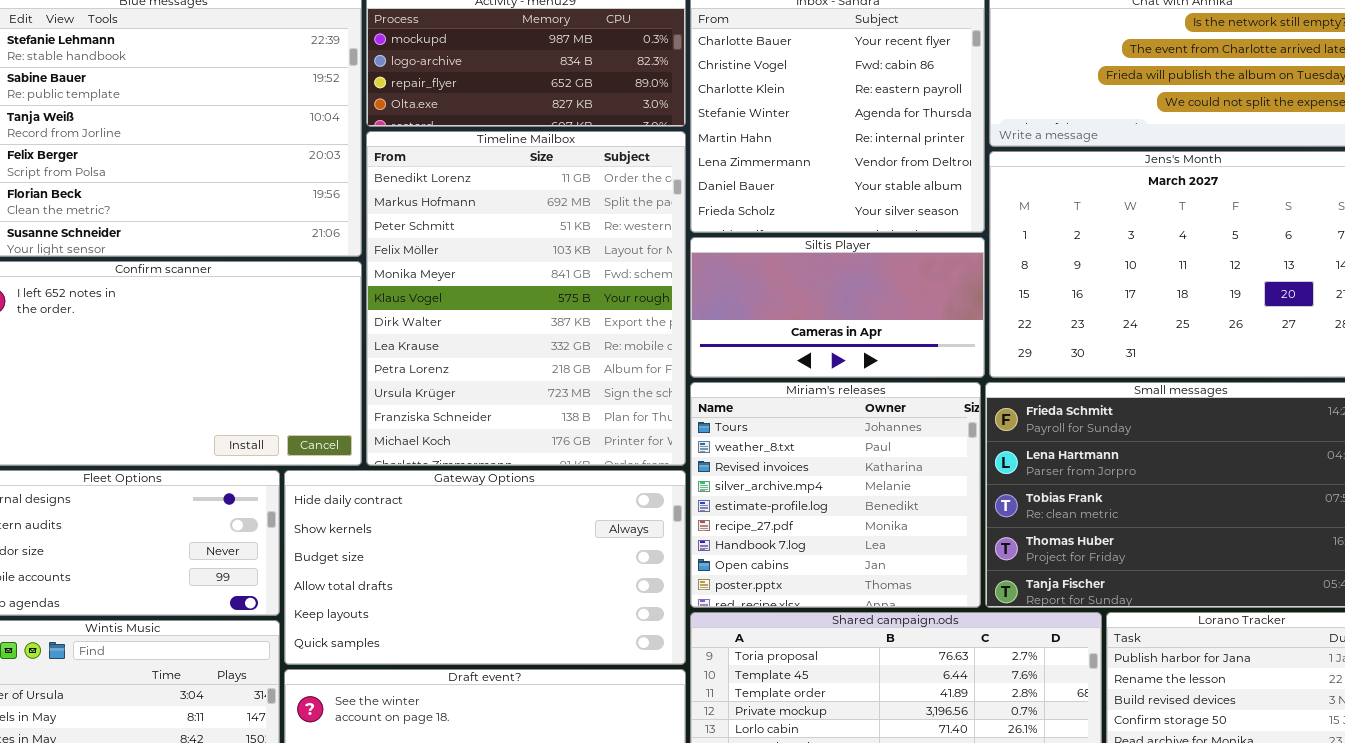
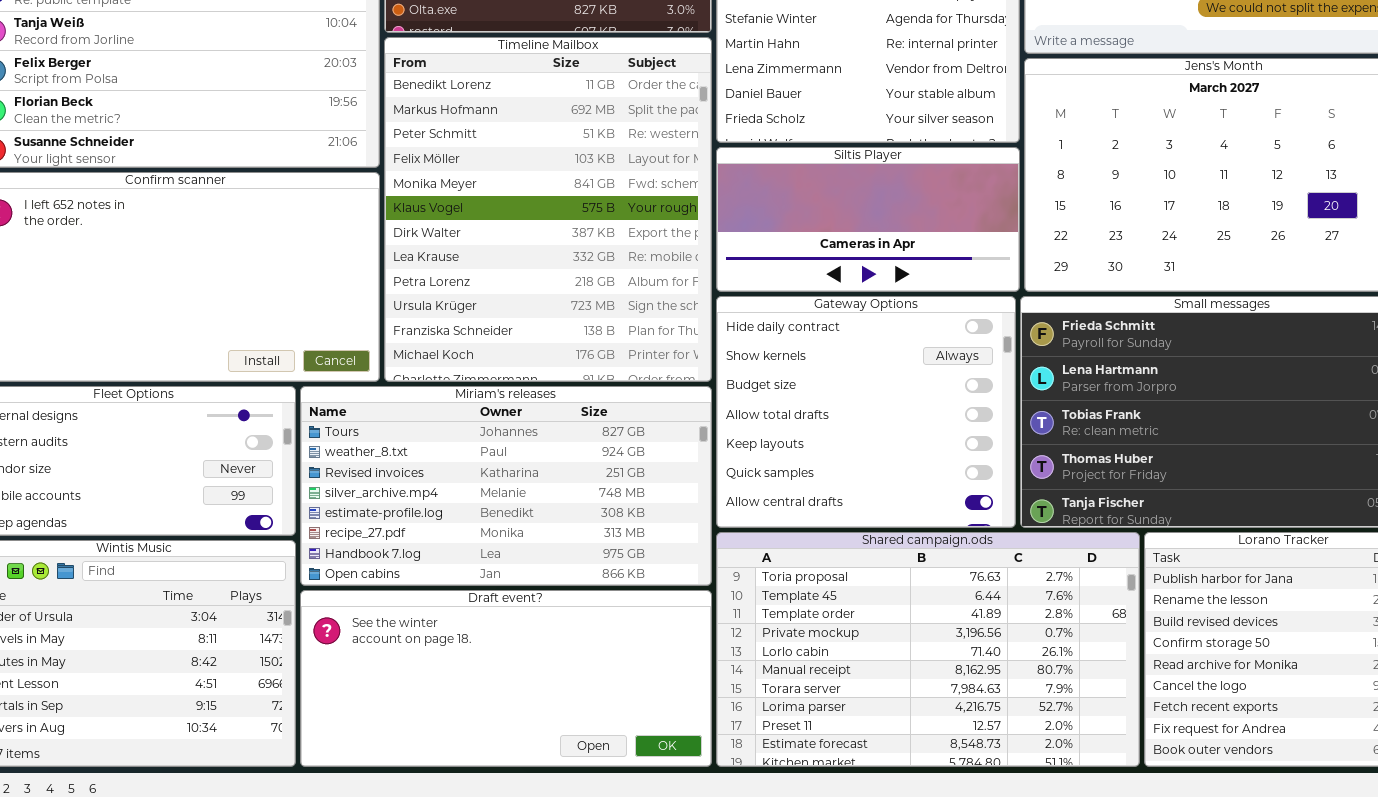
Miriam's releases: [690,382,981,608] -> [300,386,712,586], moved, resized
Gateway Options: [284,470,686,665] -> [716,296,1016,528], moved, resized

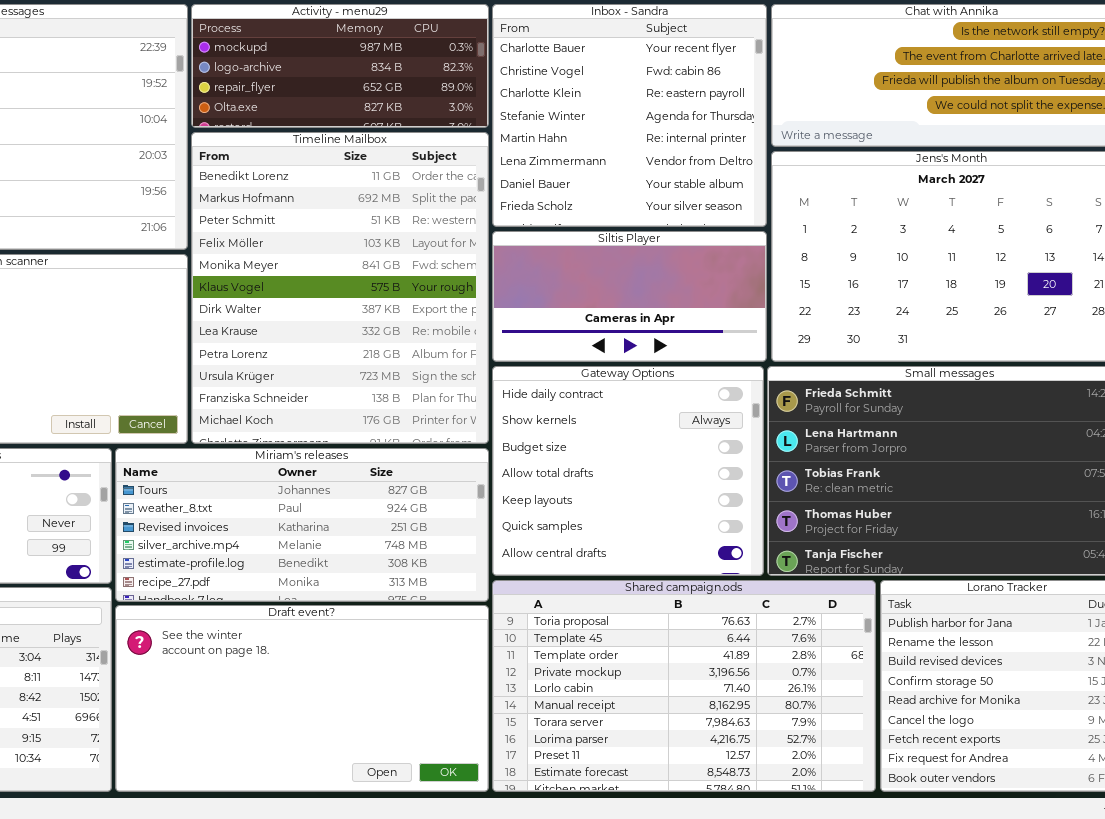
Miriam's releases: [300,386,712,586] -> [115,448,489,602], resized
Draft event?: [300,590,712,767] -> [115,605,489,792], resized

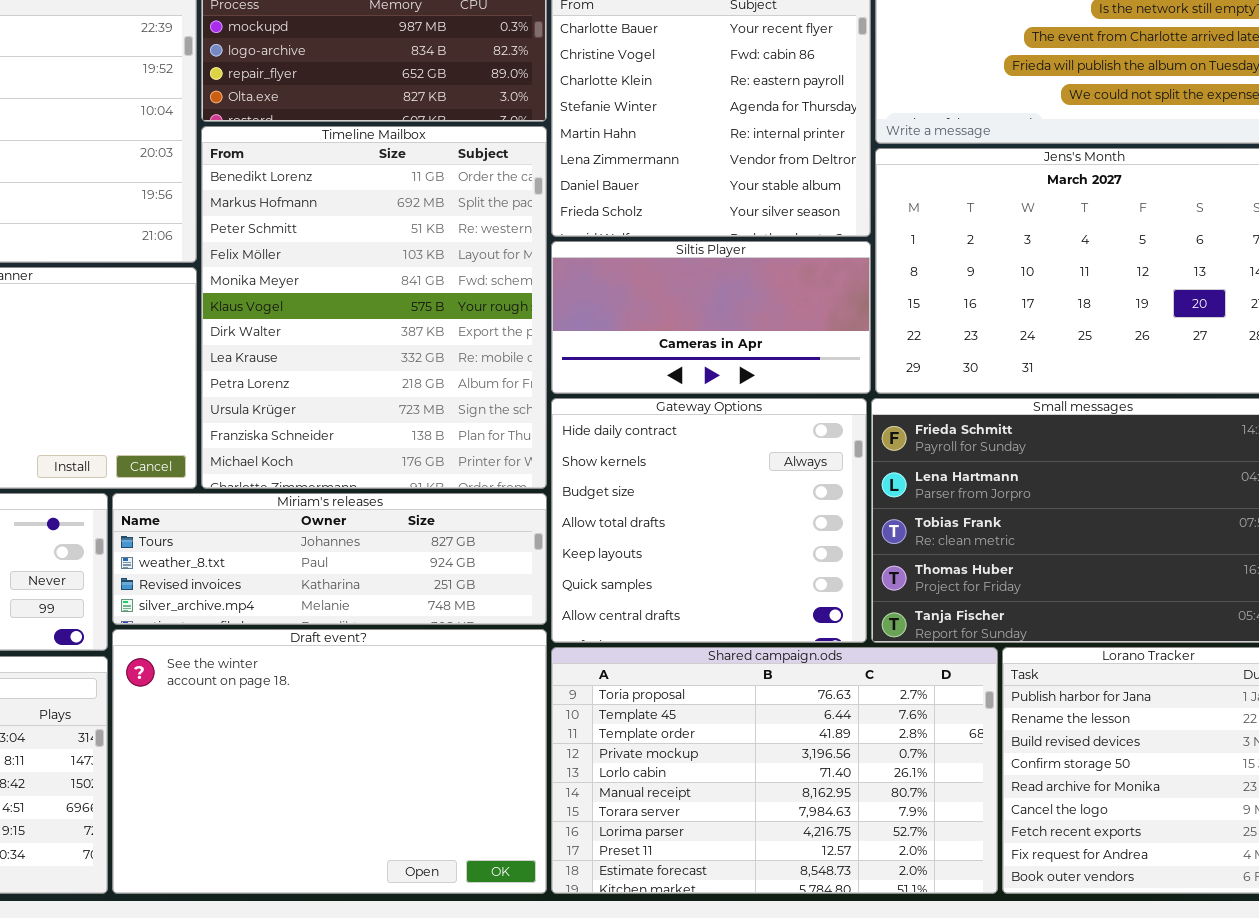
Miriam's releases: [115,448,489,602] -> [112,493,547,625], resized
Draft event?: [115,605,489,792] -> [112,629,547,894], resized

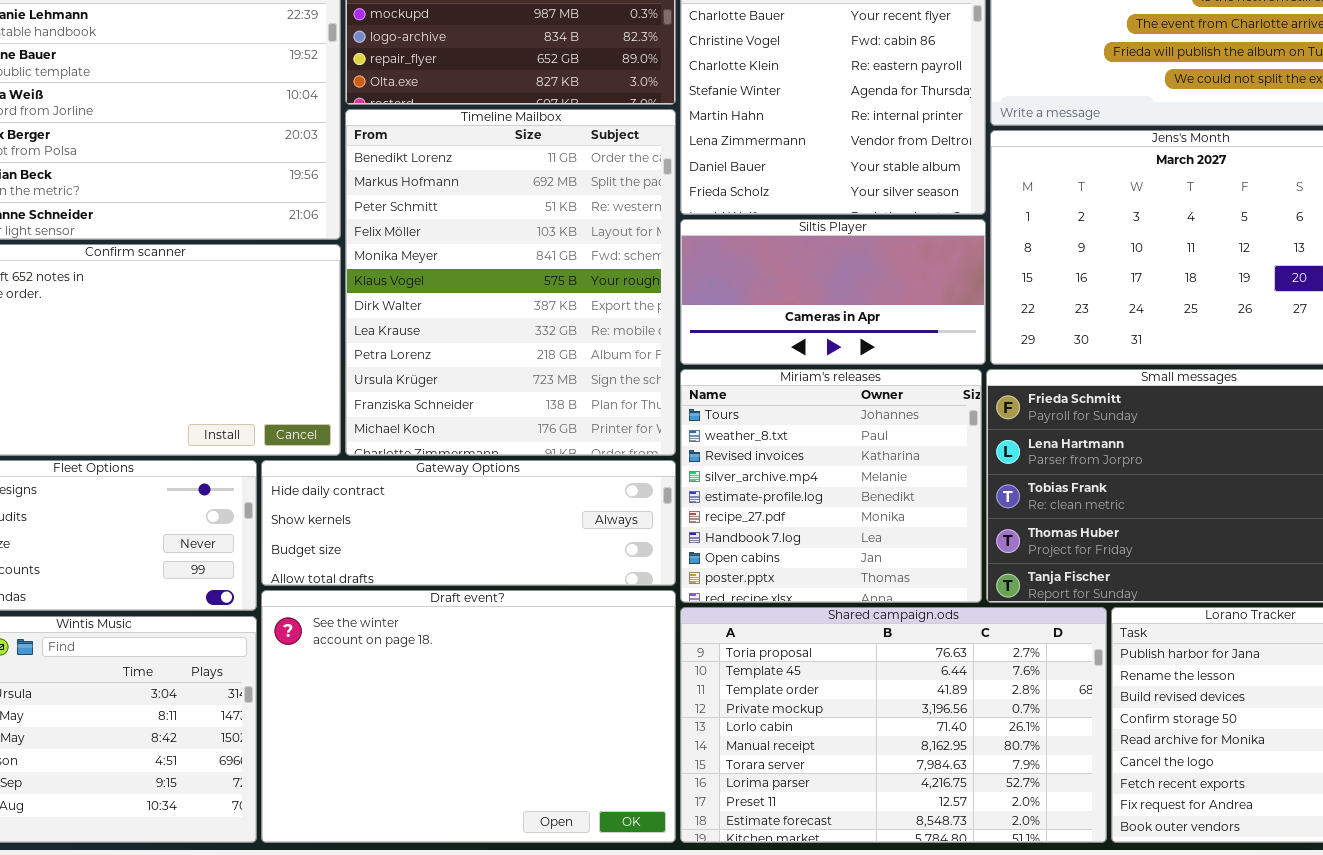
Gateway Options: [551,398,867,643] -> [261,460,676,586], moved, resized
Miriam's releases: [112,493,547,625] -> [680,369,982,603], moved, resized

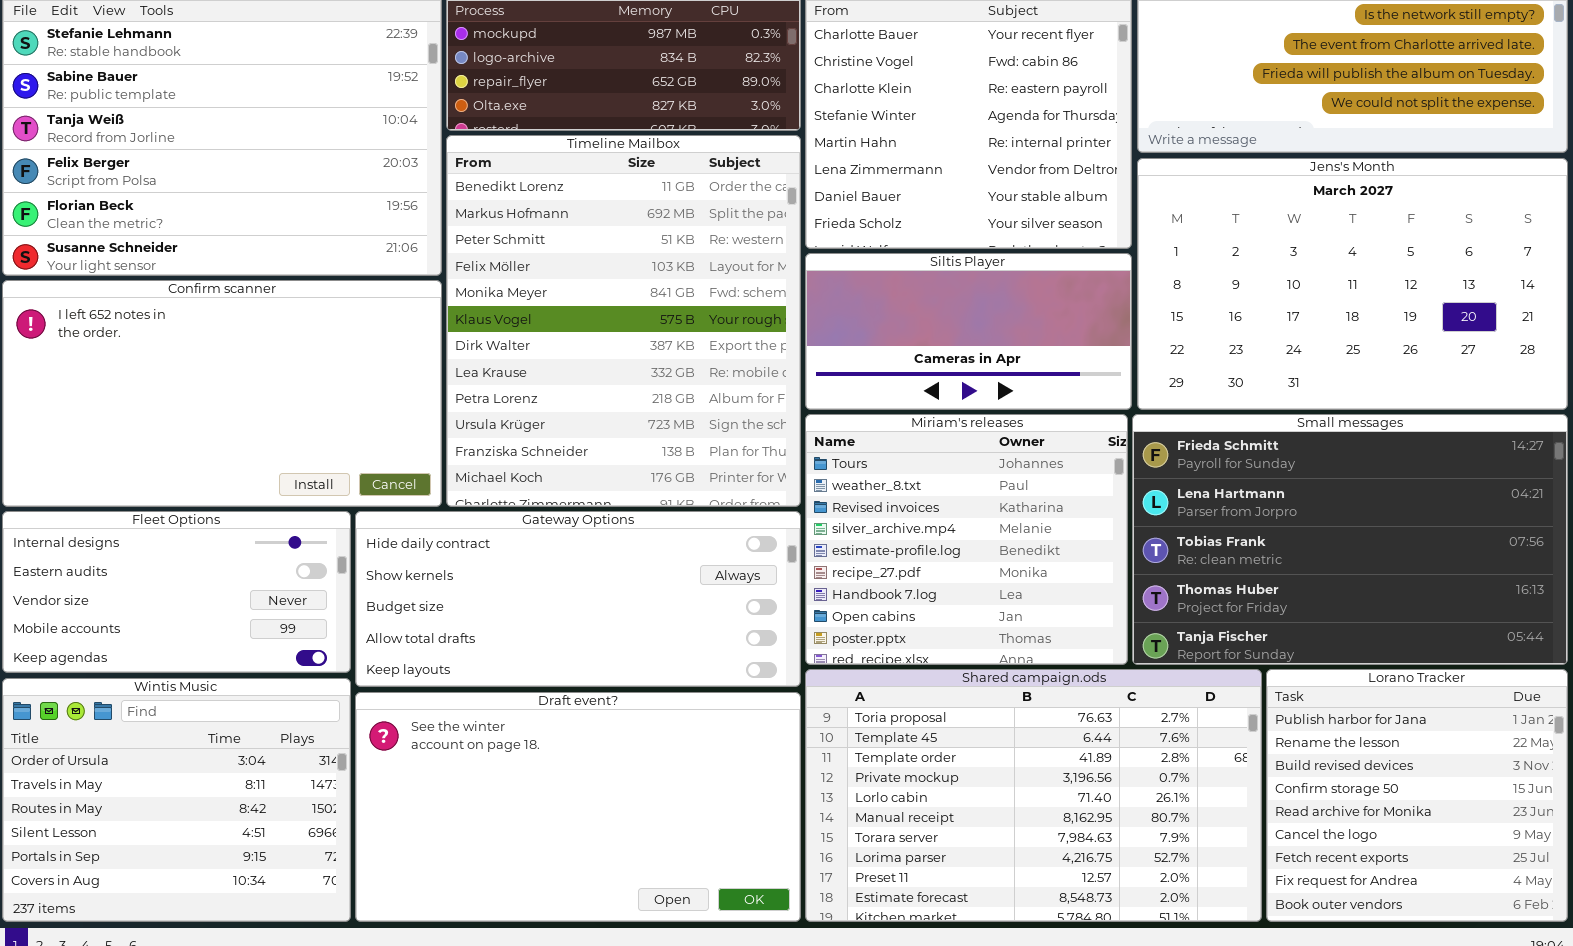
Gateway Options: [261,460,676,586] -> [355,511,801,687], resized
Draft event?: [261,590,676,843] -> [355,692,801,922], resized

